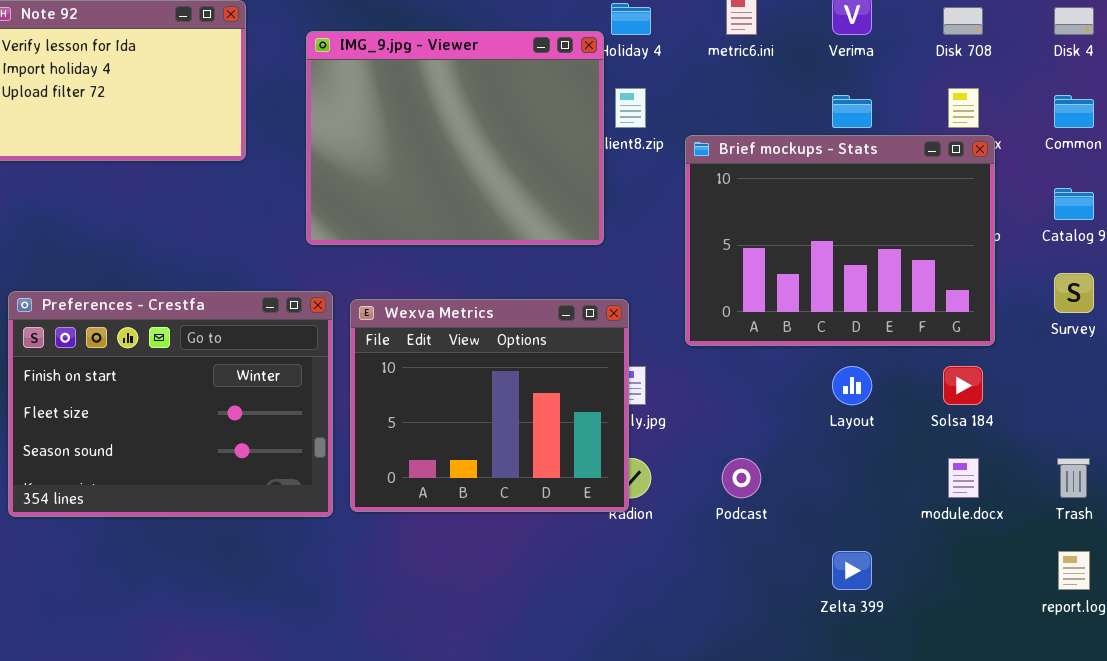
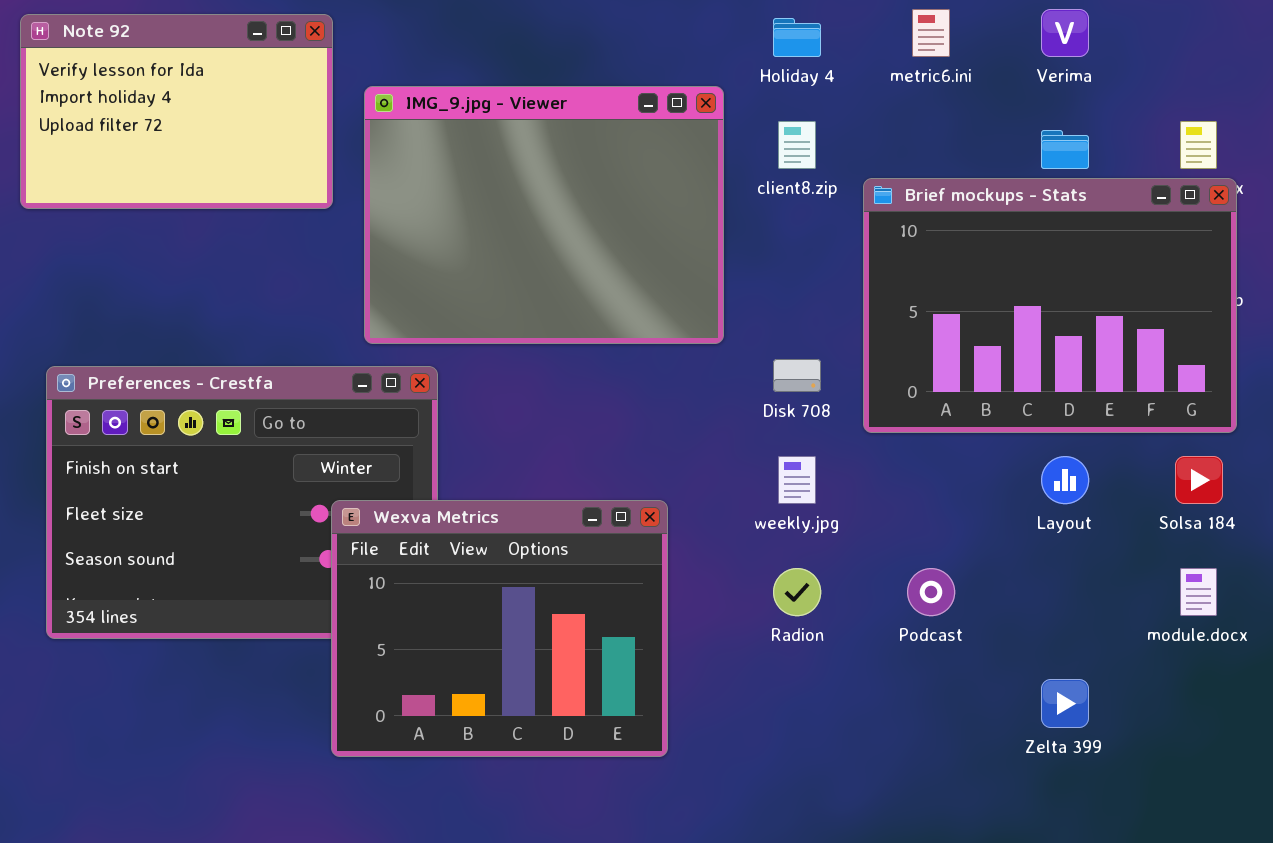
Disk 708: [943,7,983,35] -> [773,359,821,392], moved
IMG_9.jpg - Viewer: [306,31,604,245] -> [364,86,724,344], moved
Wexva Metrics: [350,299,629,512] -> [331,500,668,757], moved

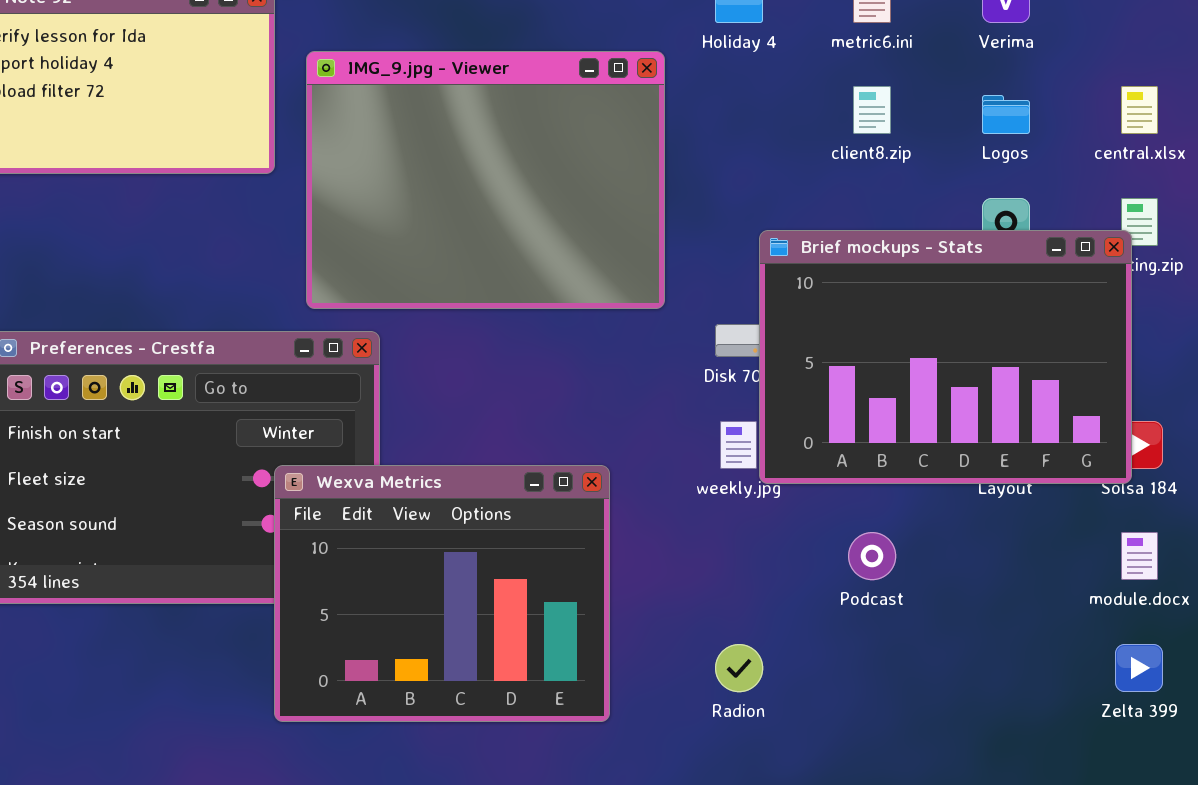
client8.zip: [778,121,816,169] -> [853,86,891,134], moved
Brief mockups - Stats: [863,178,1237,433] -> [759,230,1132,484], moved
Radion: [773,568,821,616] -> [715,644,763,692], moved
Zelta 399: [1041,679,1089,728] -> [1115,644,1163,692], moved

